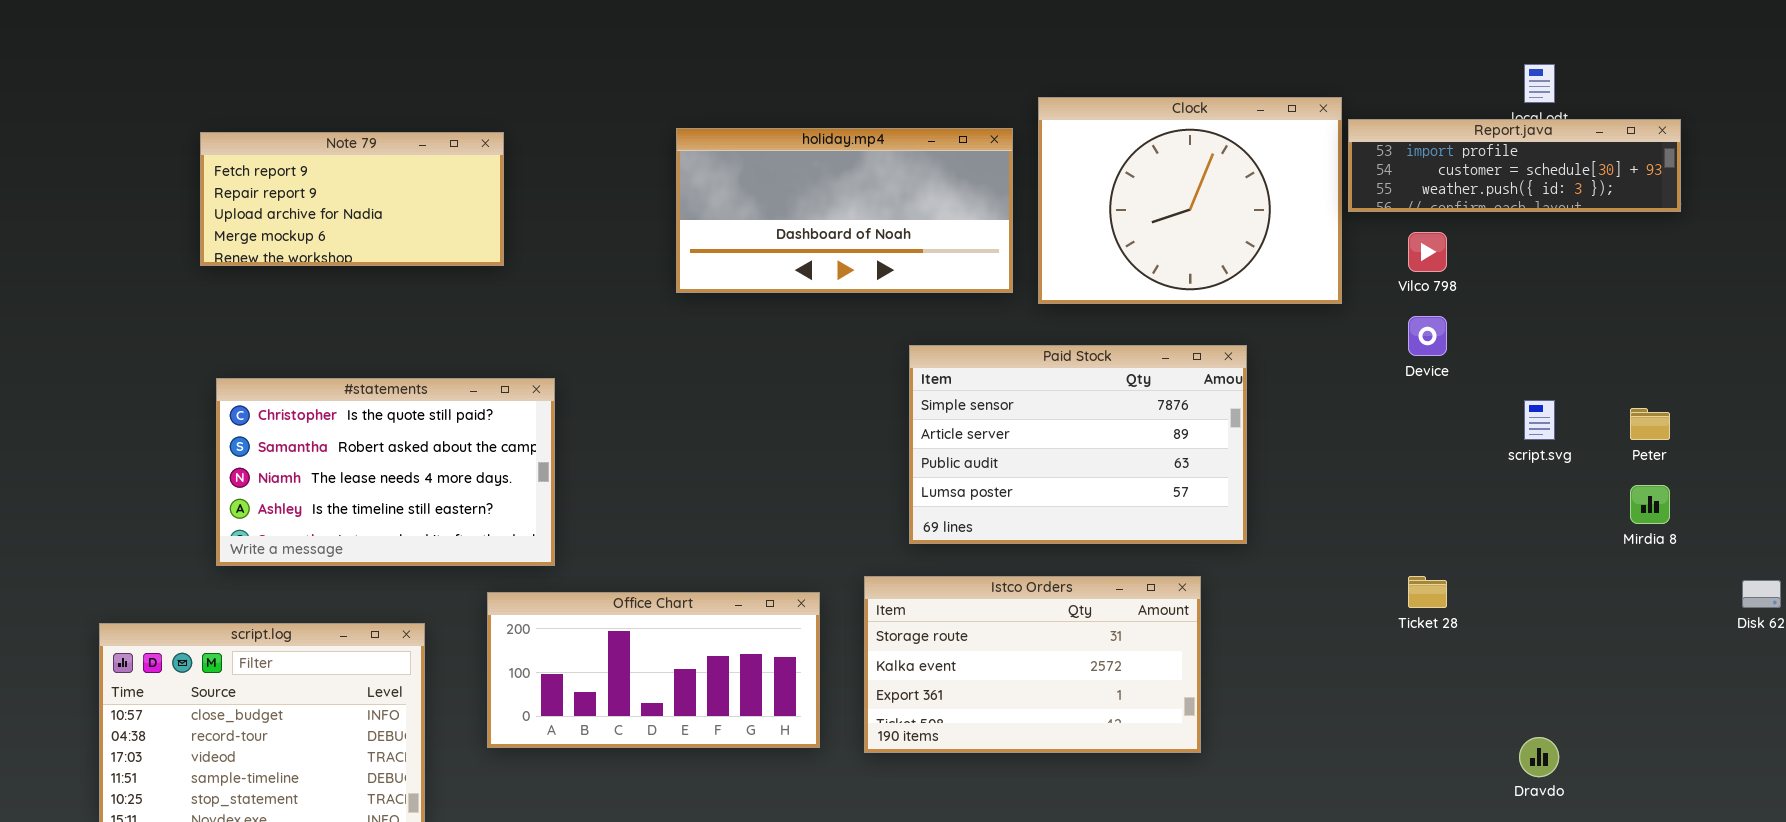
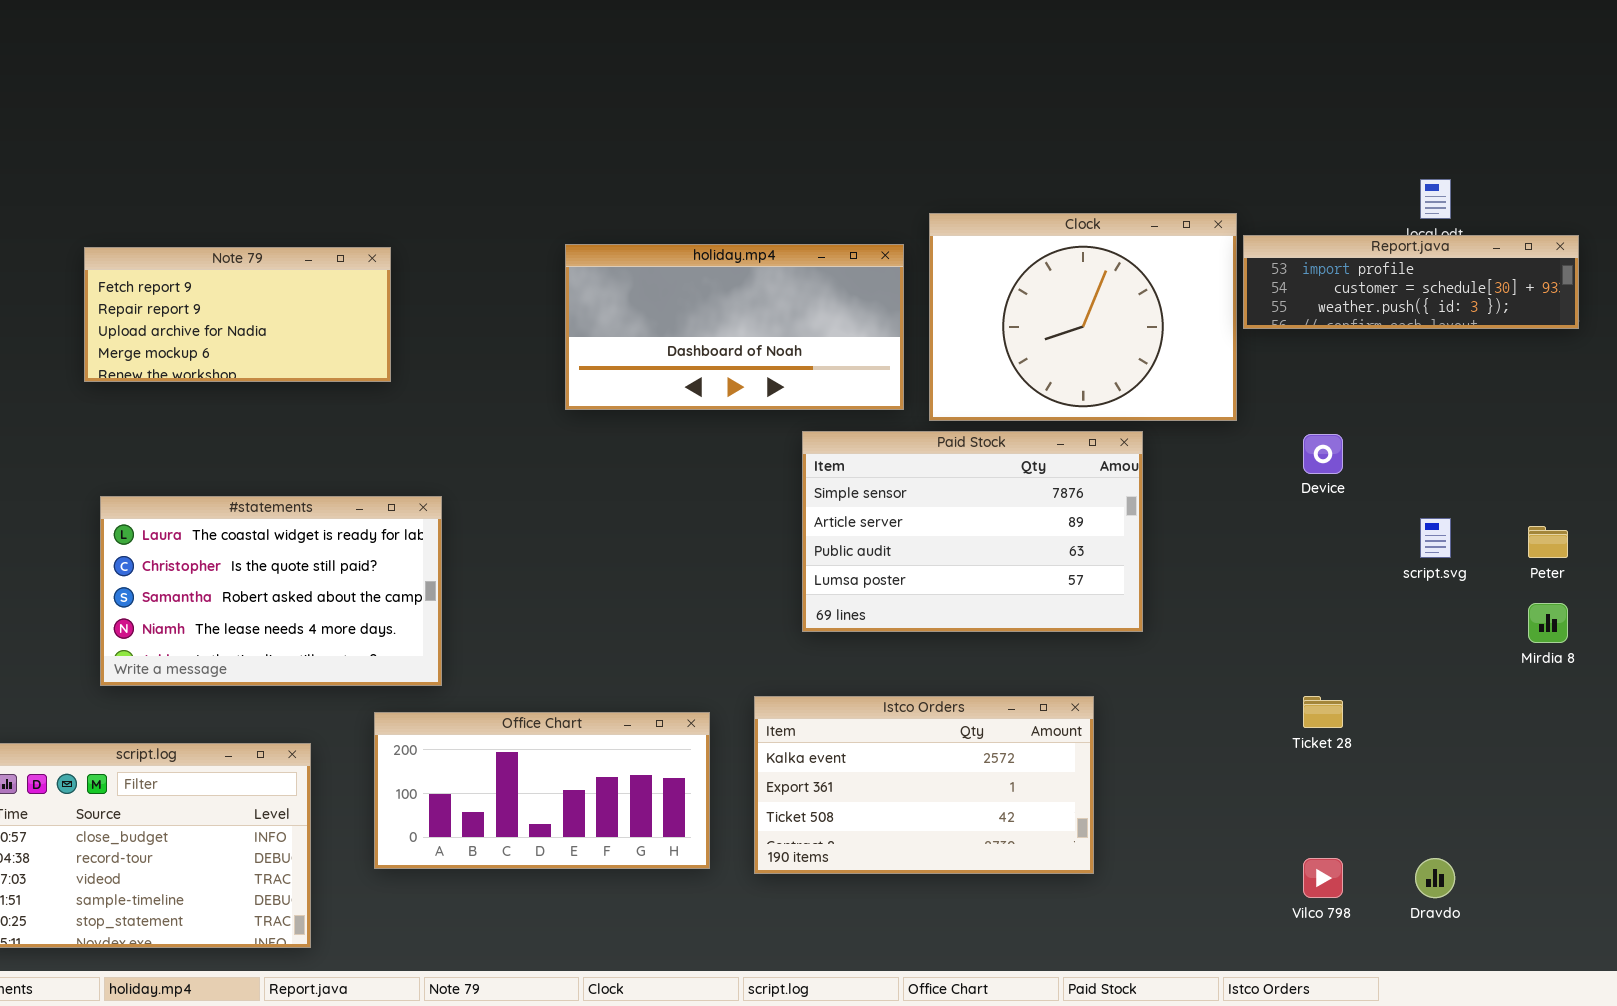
Vilco 798: [1408,232,1447,272] -> [1303,858,1343,898], moved
Paid Stock: [909,345,1247,544] -> [802,431,1143,632], moved
#statements: [216,378,555,566] -> [100,496,442,686], scrolled up 1 row
Istco Orders: [864,576,1201,753] -> [754,696,1094,874], scrolled down 1 row

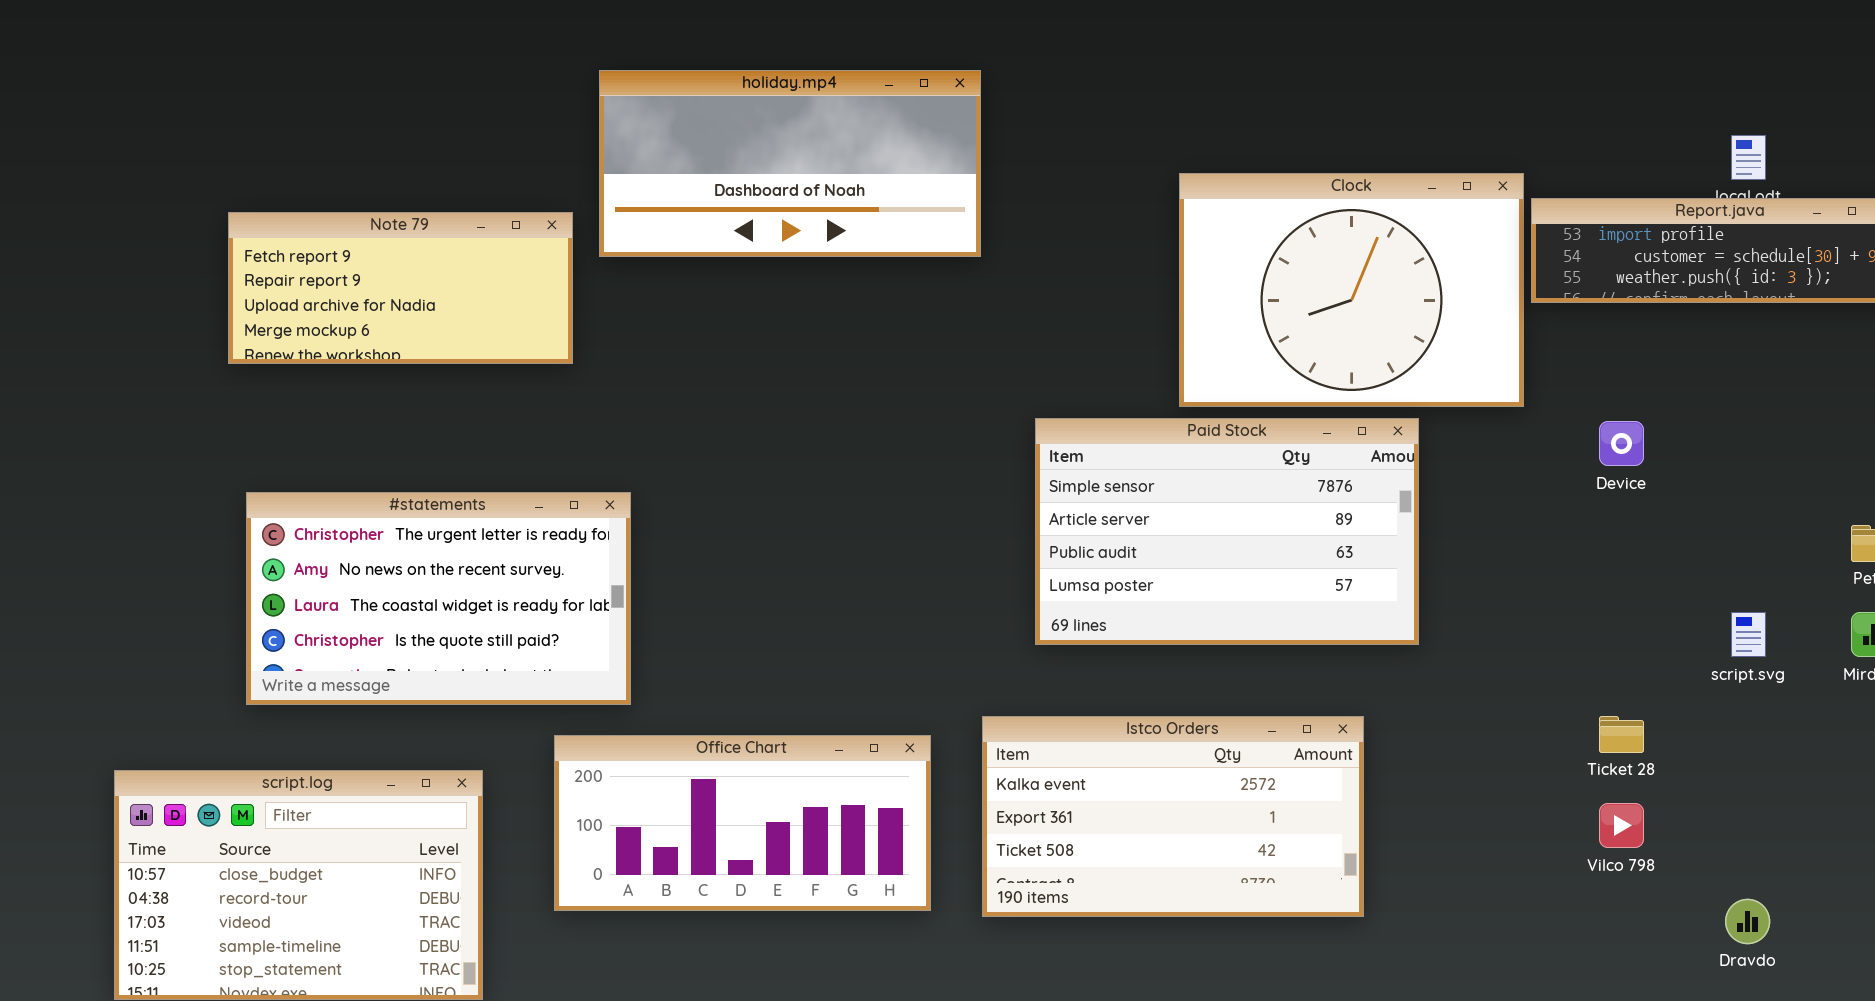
holiday.mp4: [565,244,904,410] -> [599,70,981,257], moved
#statements: [100,496,442,686] -> [246,492,631,705], scrolled up 2 rows
script.svg: [1420,518,1451,558] -> [1731,612,1766,657], moved
Vilco 798: [1303,858,1343,898] -> [1599,803,1644,848], moved

